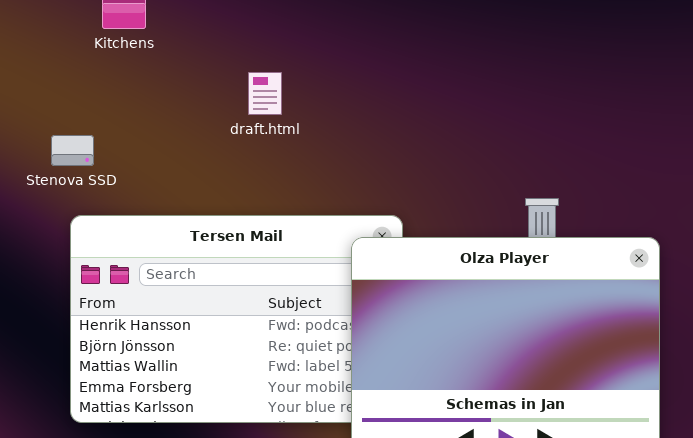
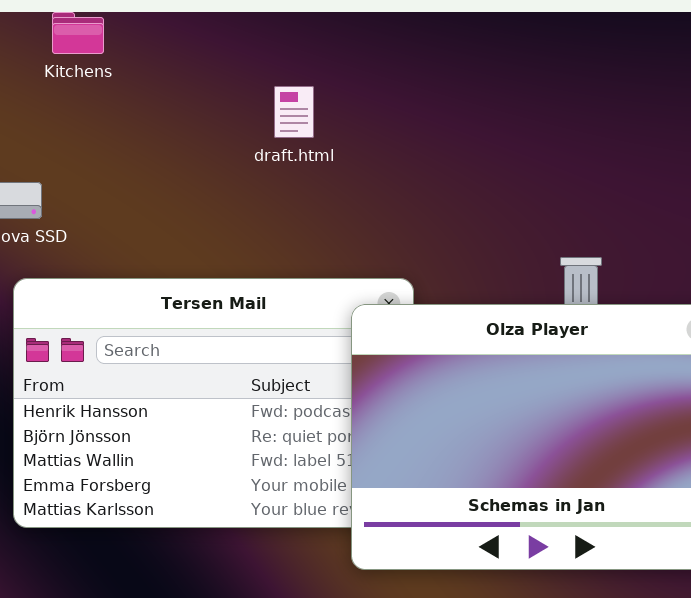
draft.html: [248,72,282,115] -> [274,86,314,138], moved

